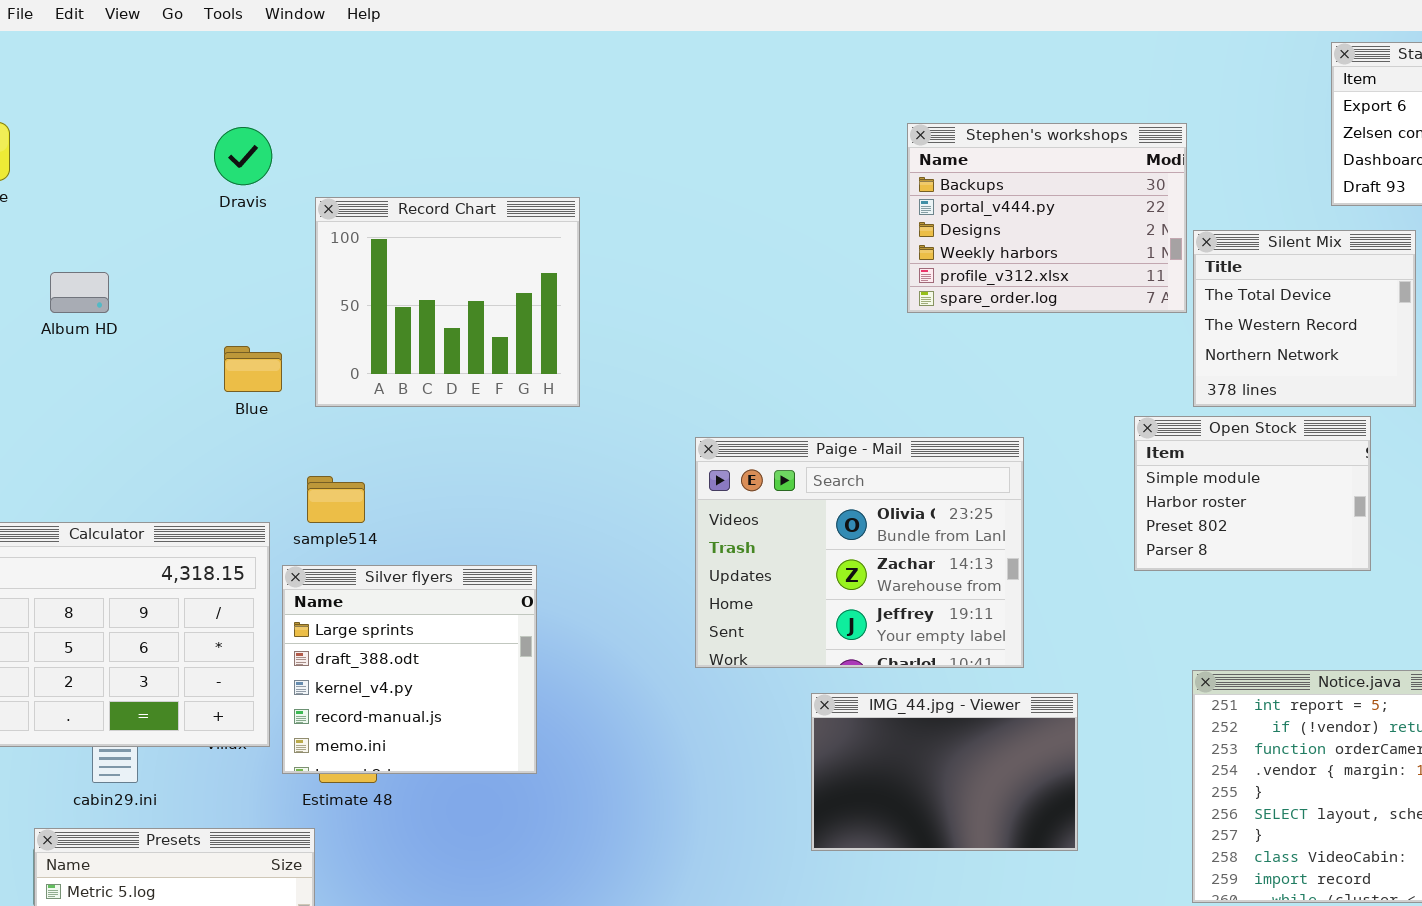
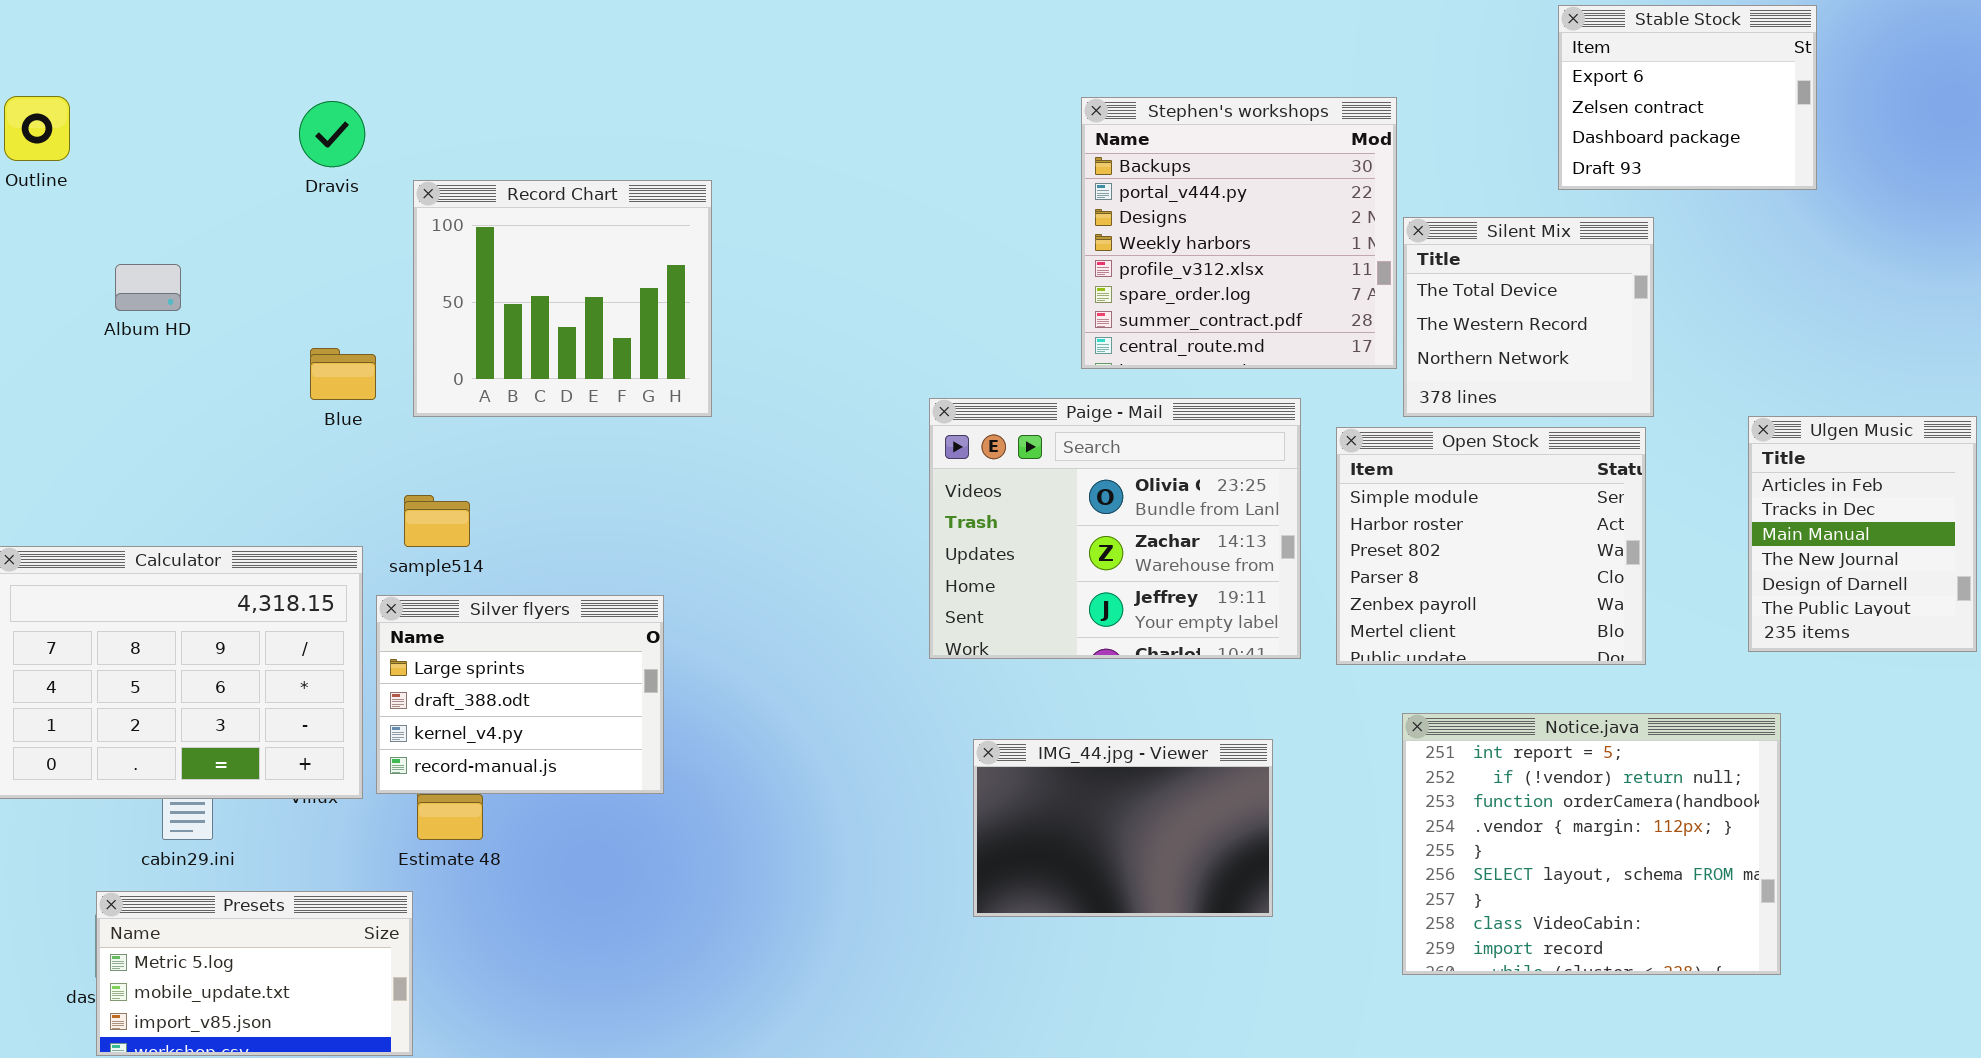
Stephen's workshops: [907,123,1187,313] -> [1081,97,1397,369], resized
Open Stock: [1134,416,1371,571] -> [1336,427,1646,665], resized
Paige - Mail: [695,437,1024,668] -> [929,398,1301,659], moved
Silver flyers: [282,565,537,774] -> [376,595,664,794], resized

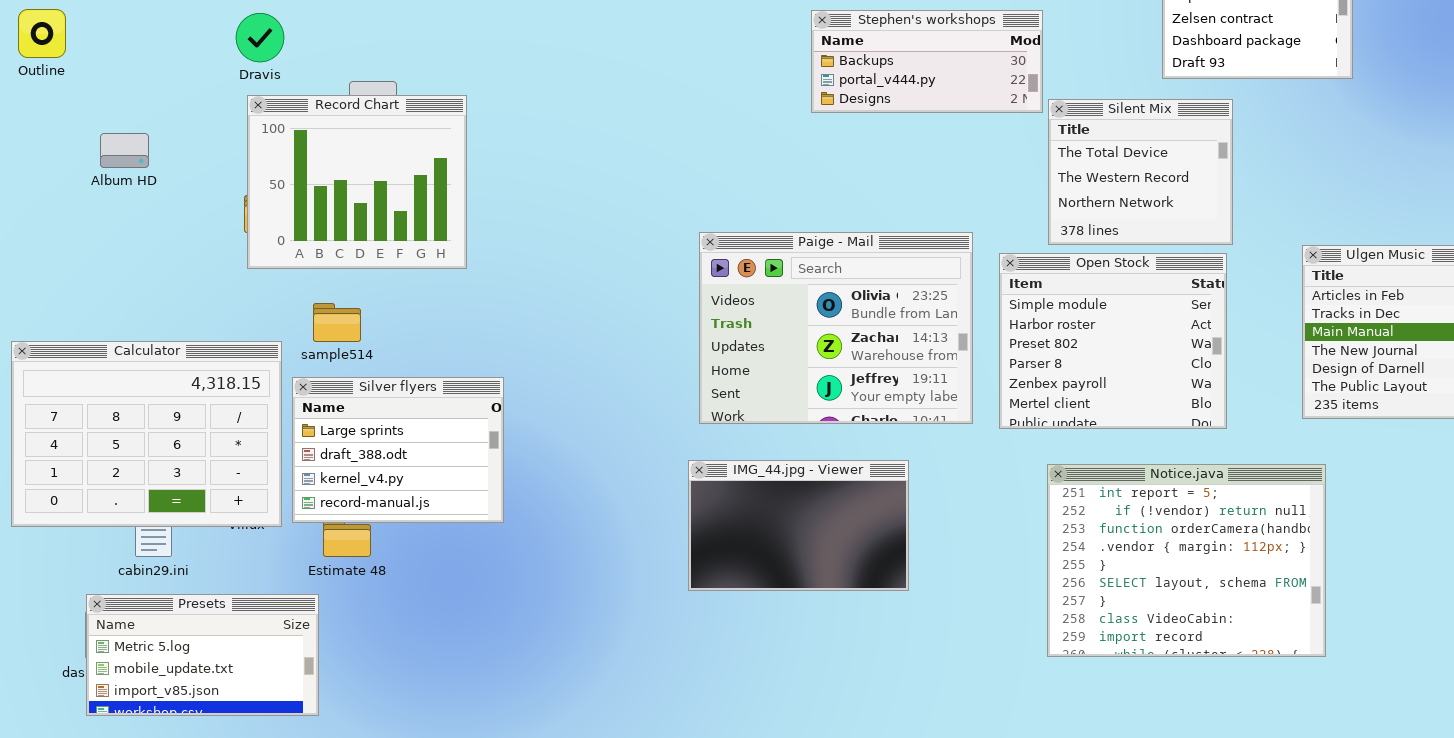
Stephen's workshops: [1081,97,1397,369] -> [811,10,1043,113], resized
Record Chart: [413,180,712,417] -> [247,95,467,269], moved
IMG_44.jpg - Viewer: [973,739,1273,917] -> [688,460,909,591], moved

